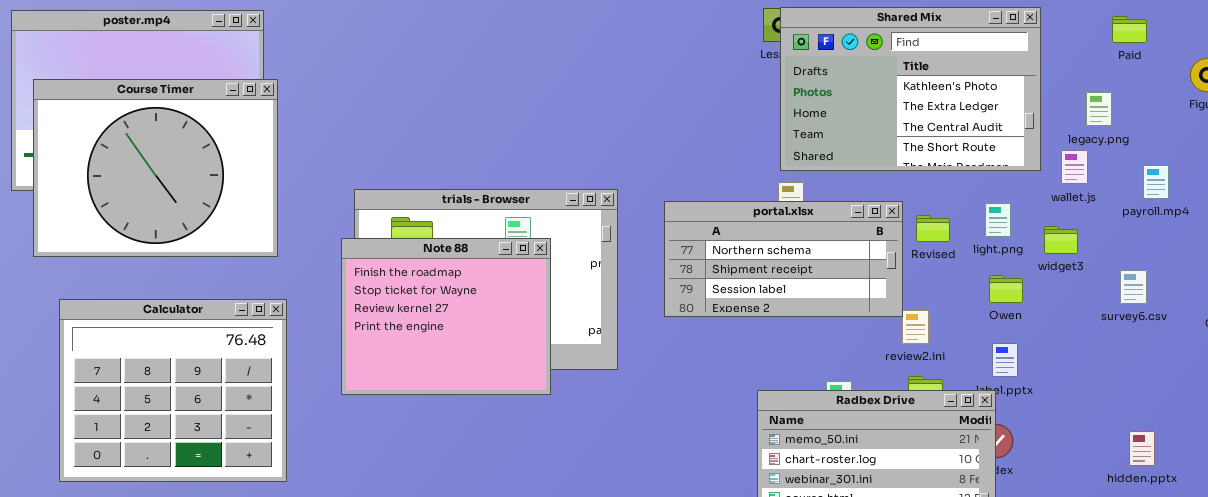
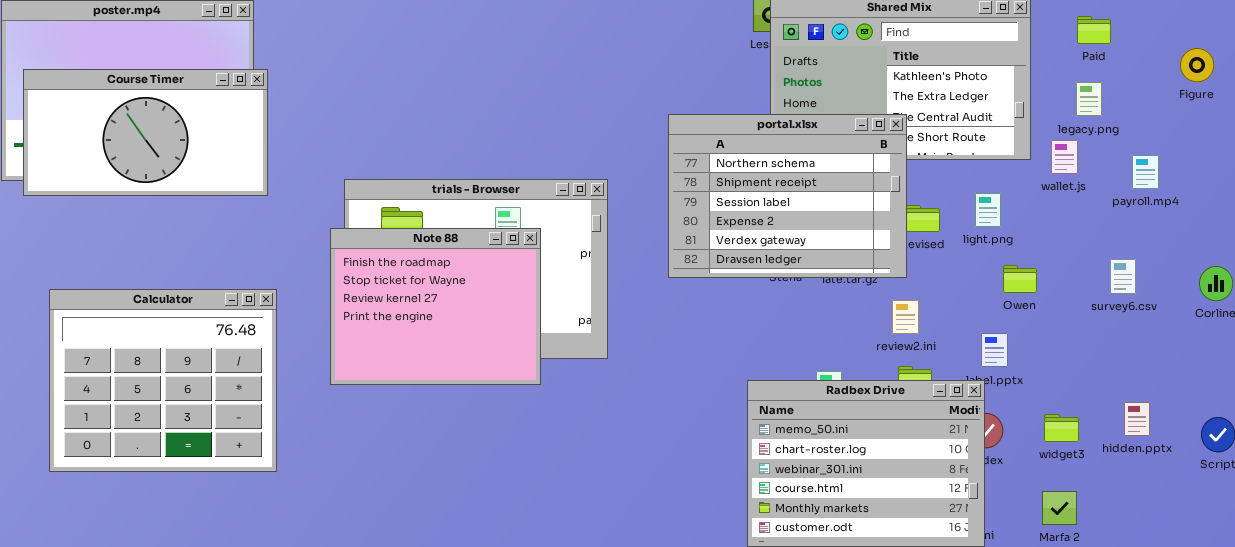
Paid: [1112,16,1147,43] -> [1077,16,1111,44], moved
Course Timer: [33,79,278,257] -> [23,69,268,196], resized
portal.xlsx: [664,201,903,317] -> [668,114,907,278], moved, resized
widget3: [1044,226,1078,254] -> [1044,414,1079,442], moved
Owen: [989,275,1023,303] -> [1003,265,1037,293], moved
hidden.pptx: [1129,431,1155,466] -> [1124,402,1150,436], moved

